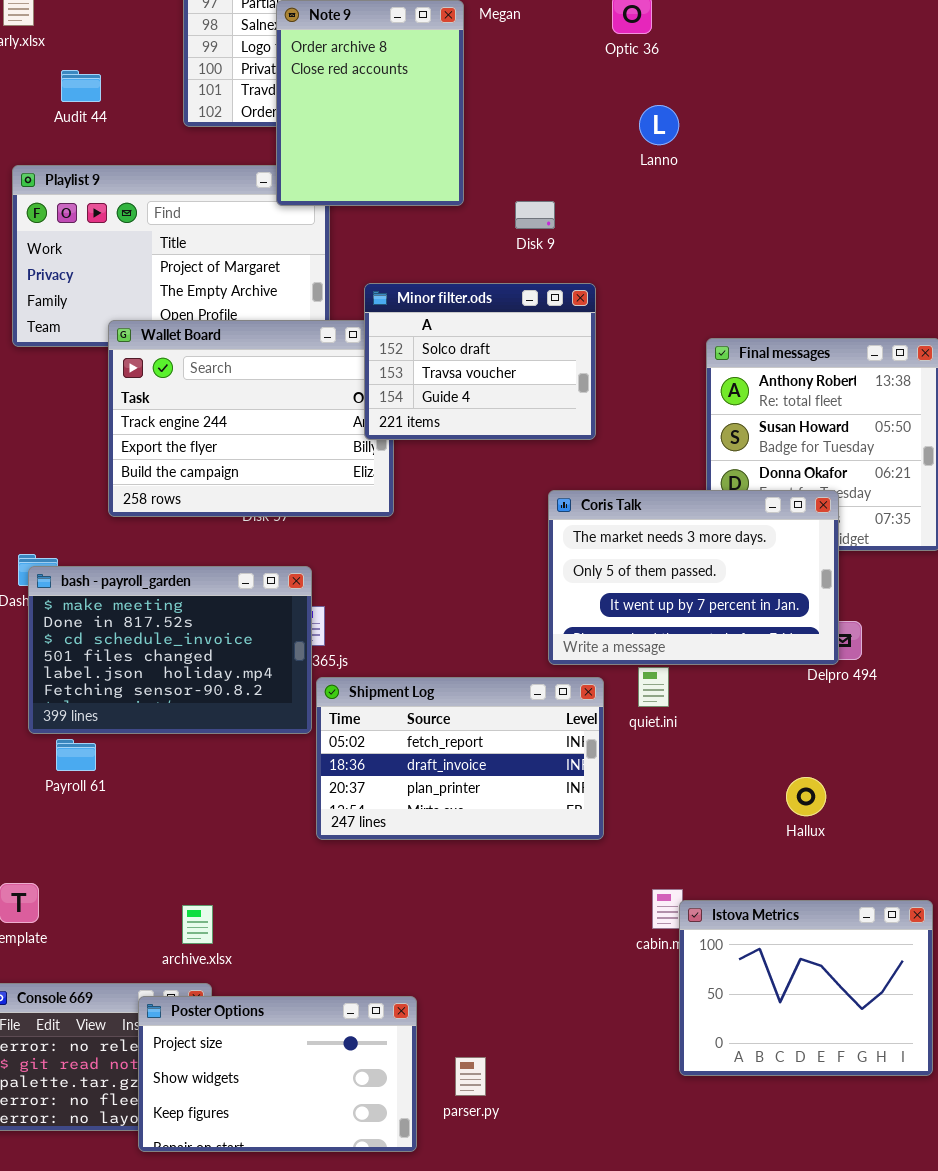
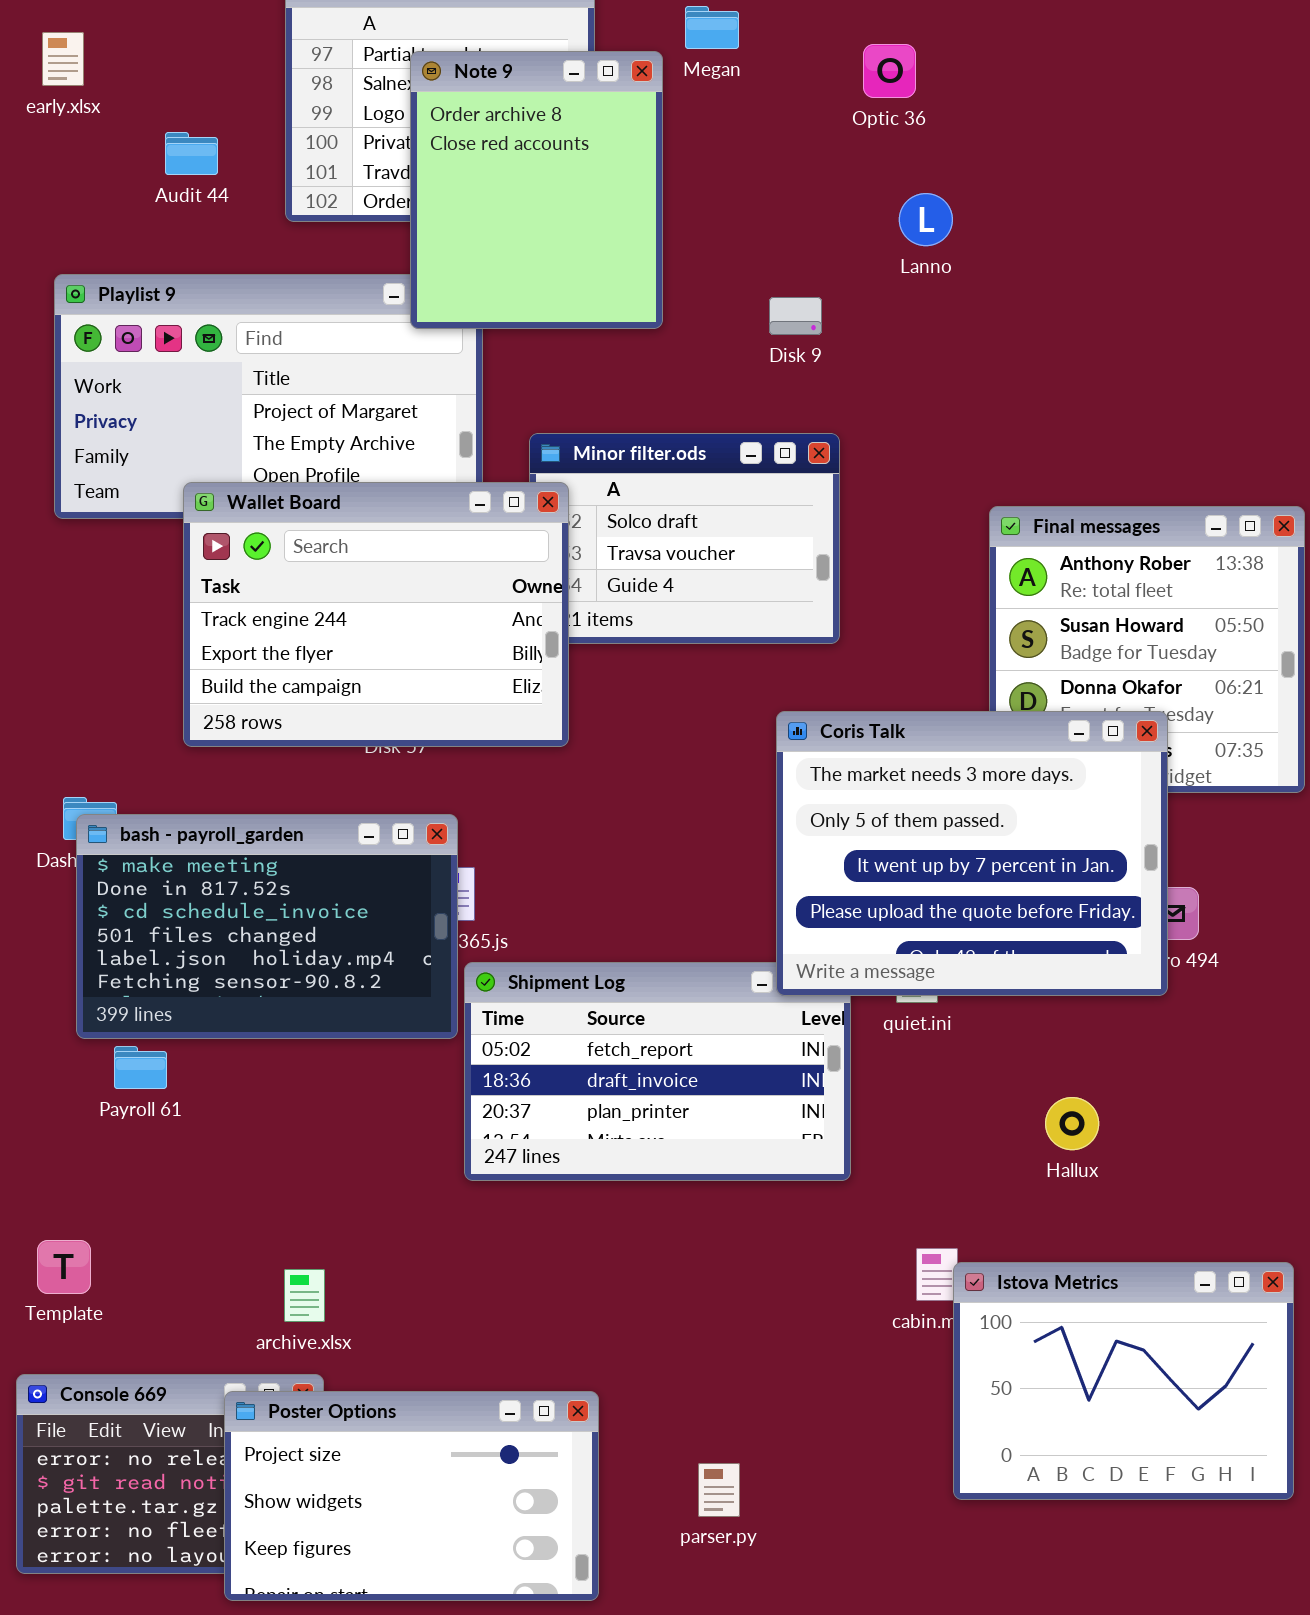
Audit 44: [61,70,101,102] -> [165,132,218,175], moved
Disk 9: [515,201,555,229] -> [769,297,822,335], moved
Wallet Board: [108,320,394,517] -> [183,482,569,747], raised
Coris Talk: [548,490,839,665] -> [776,711,1168,996], resized
Hallux: [786,777,826,816] -> [1045,1097,1099,1150], moved
parser.py: [455,1057,486,1096] -> [698,1463,740,1517], moved

